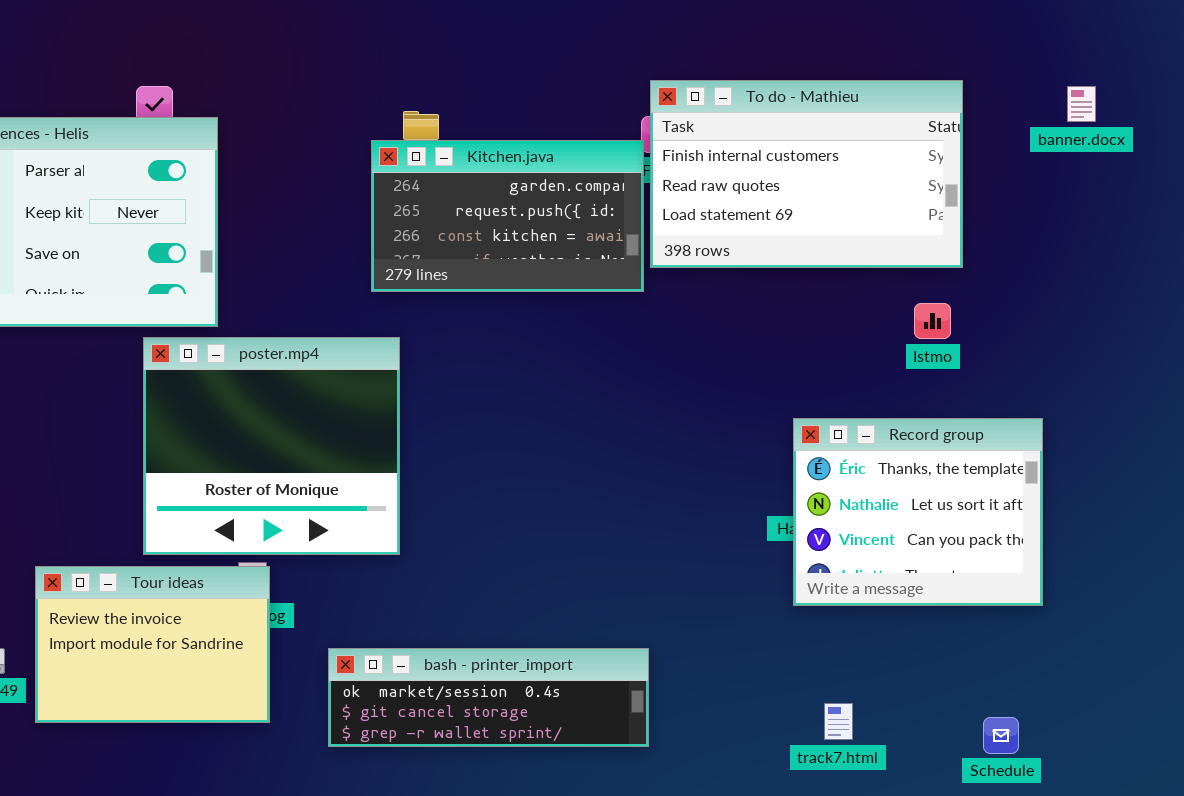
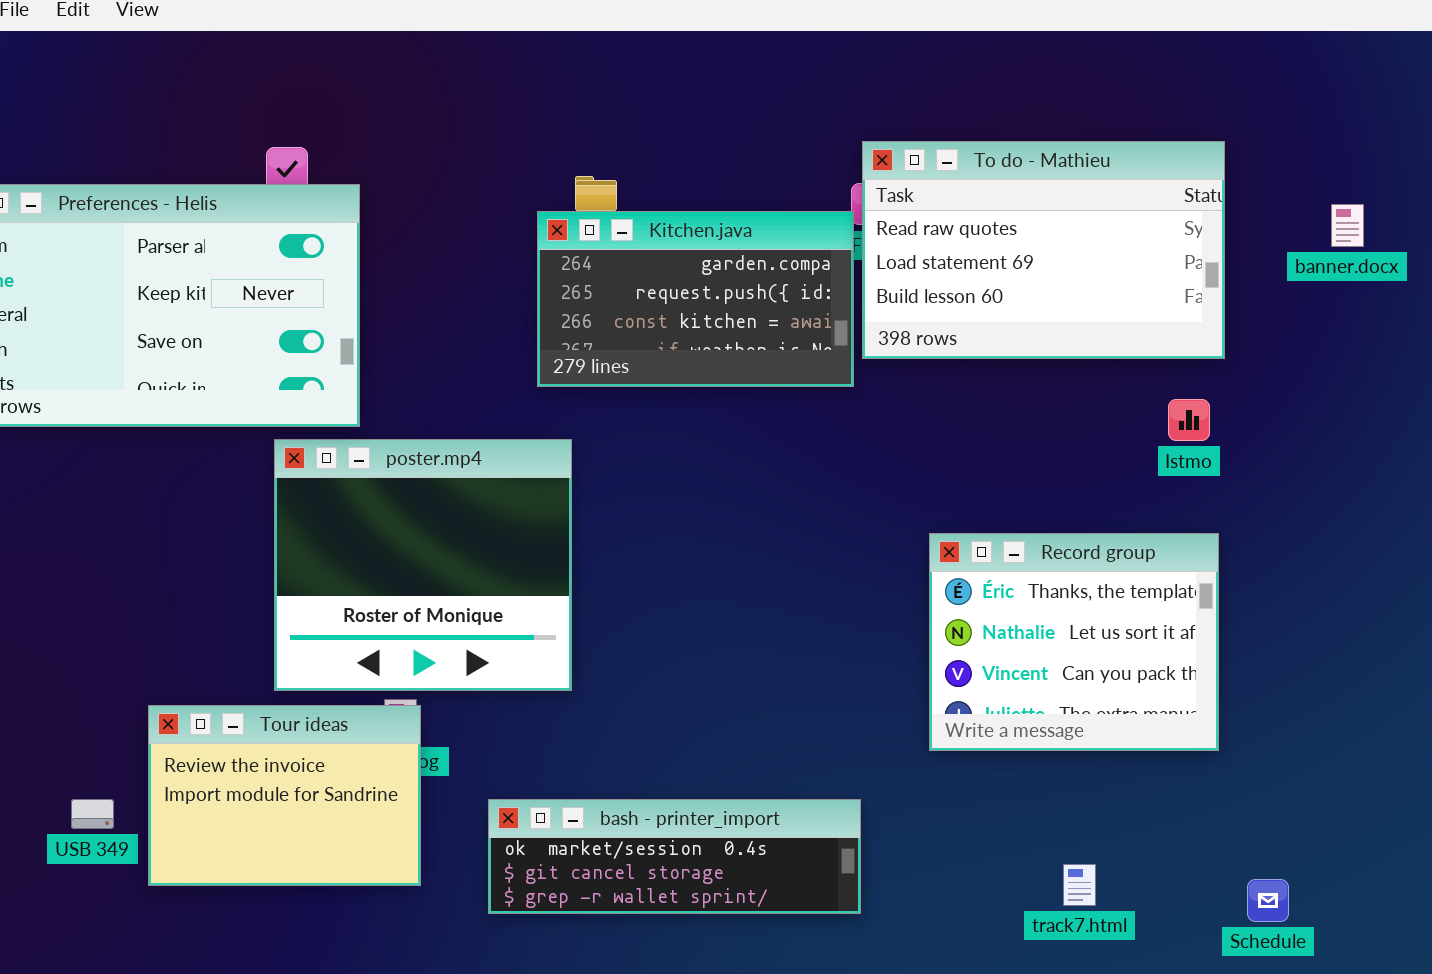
To do - Mathieu: [650,80,963,268] -> [862,141,1225,359], scrolled down 1 row
banner.docx: [1067,86,1096,122] -> [1331,204,1364,247], moved
Record group: [793,418,1043,606] -> [929,533,1219,751], moved

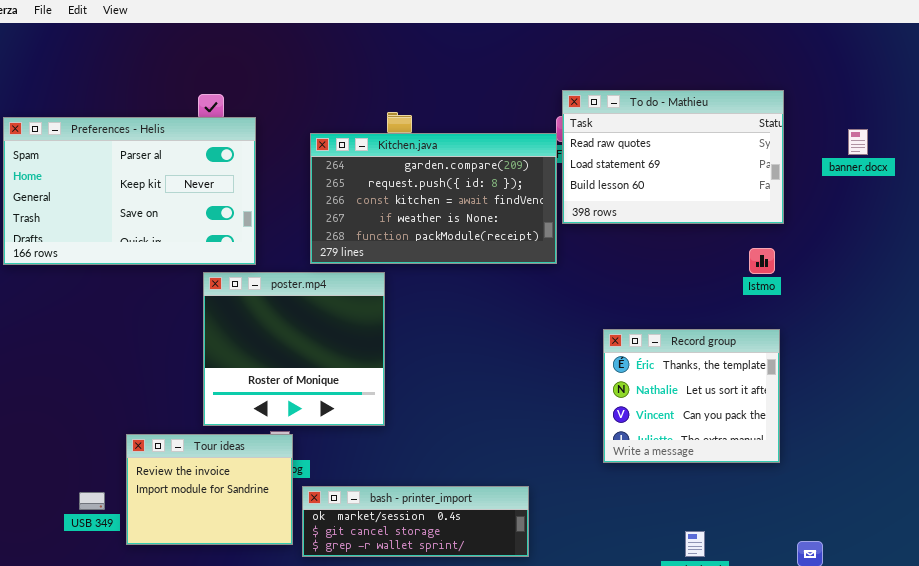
Kitchen.java: [537,211,854,387] -> [310,133,557,264], resized
bash - printer_import: [488,799,861,914] -> [302,486,529,557], moved

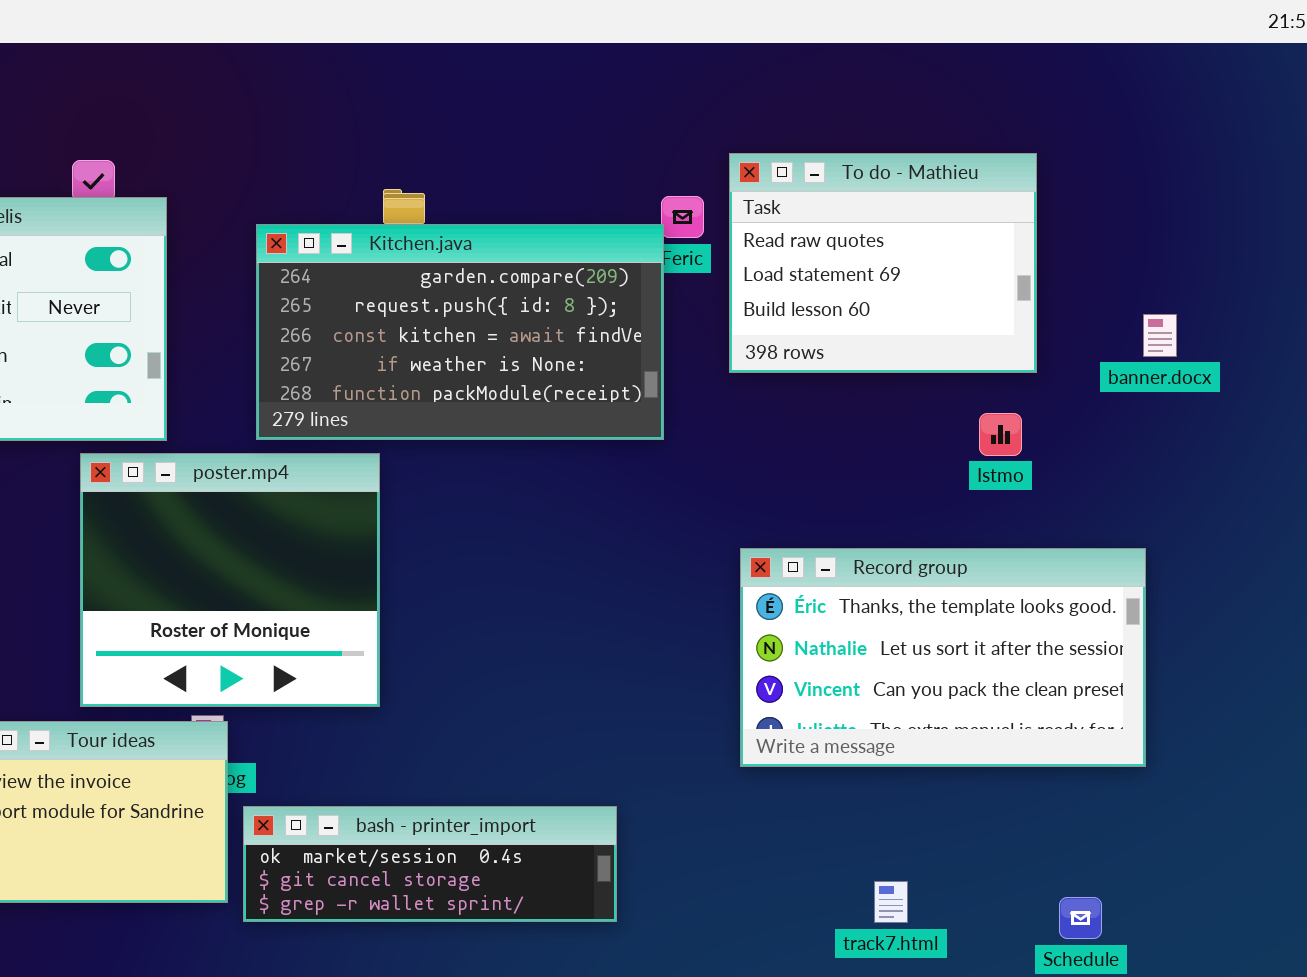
To do - Mathieu: [562,90,784,224] -> [729,153,1037,373], resized
banner.docx: [848,129,868,155] -> [1143,314,1177,357], moved
Record group: [603,329,780,463] -> [740,548,1146,767], resized

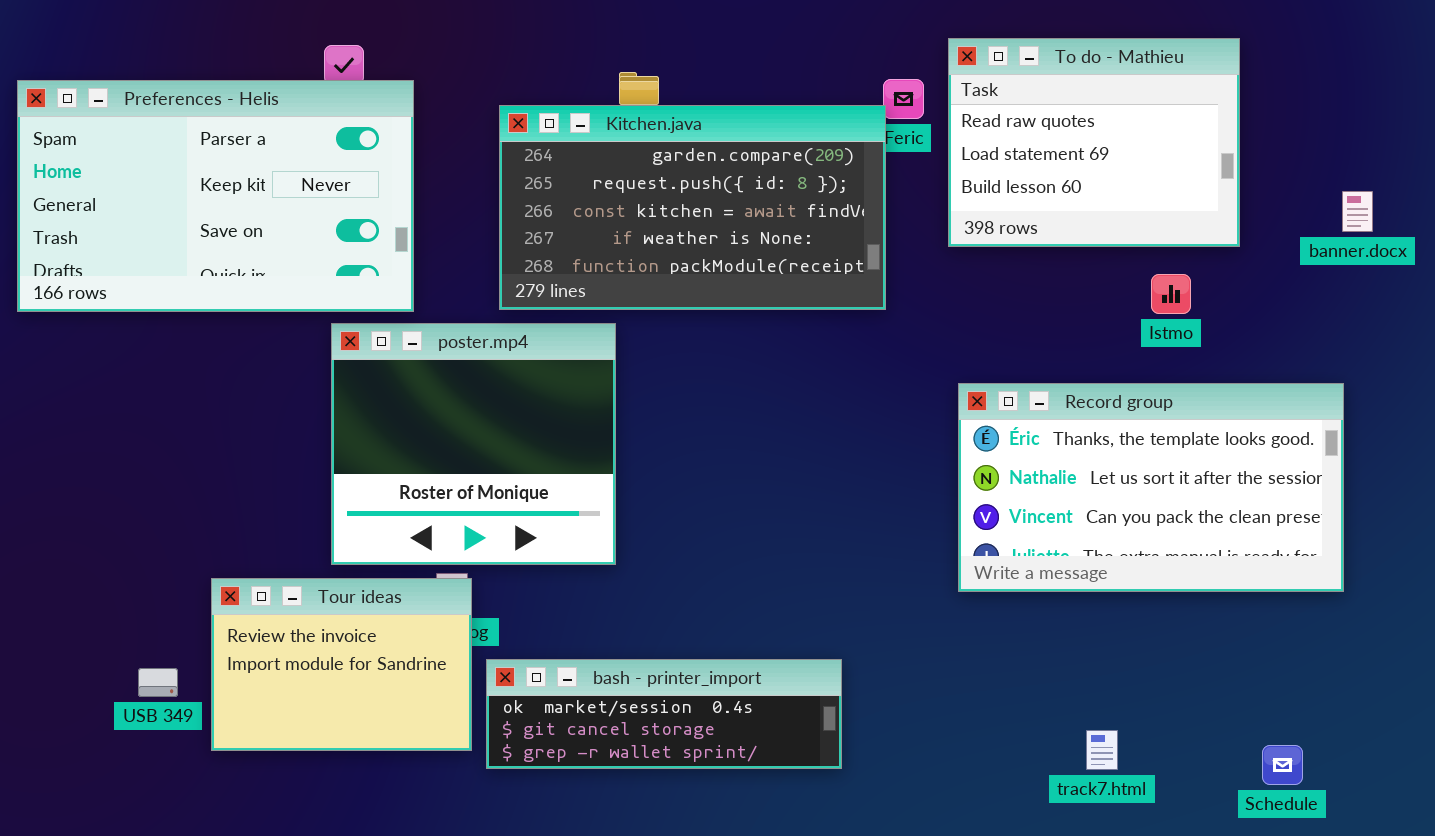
Istmo: [979,413,1022,456] -> [1151,274,1191,314], moved
Record group: [740,548,1146,767] -> [958,383,1344,592], moved

